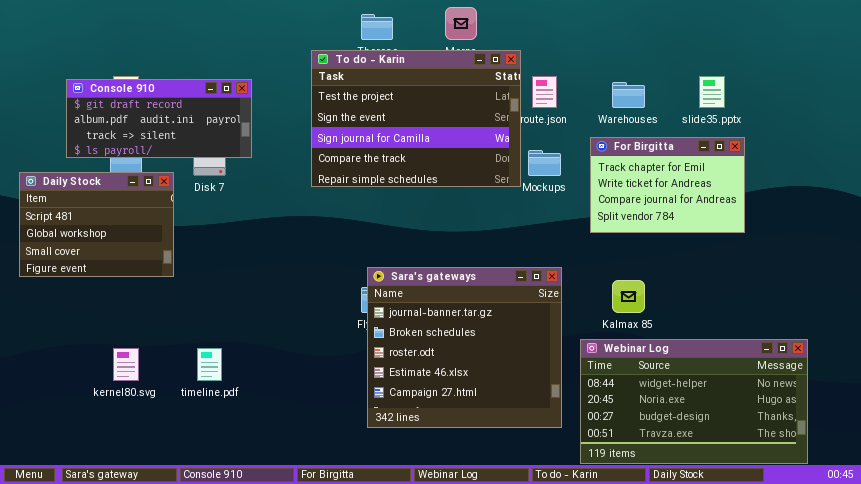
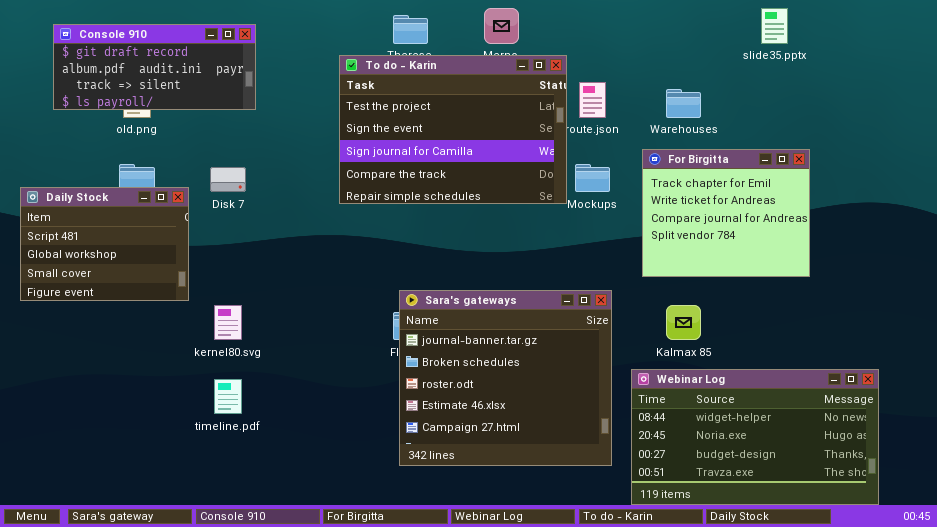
slide35.pptx: [699,76,725,108] -> [761,8,788,44], moved
Console 910: [66,79,252,158] -> [53,24,256,110], moved
For Birgitta: [590,137,745,233] -> [642,149,810,277], resized
kernel80.svg: [113,348,139,381] -> [214,305,242,340], moved

